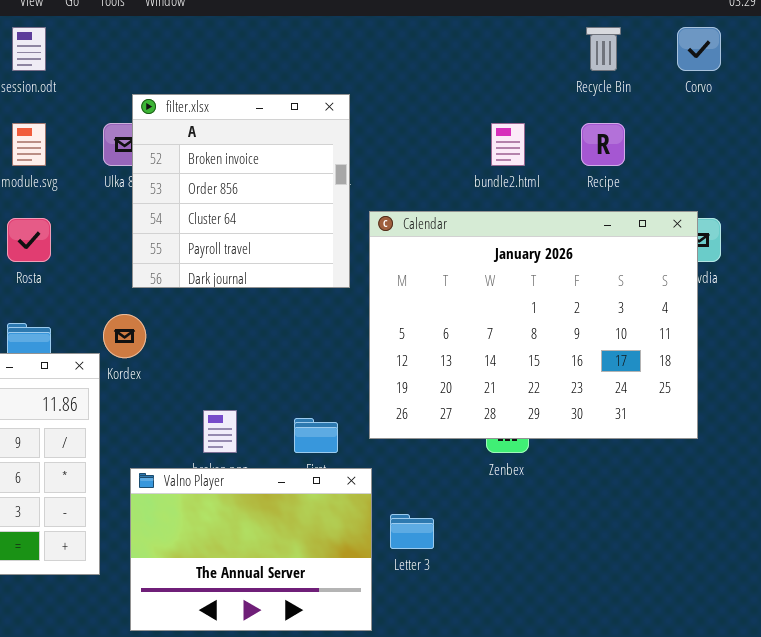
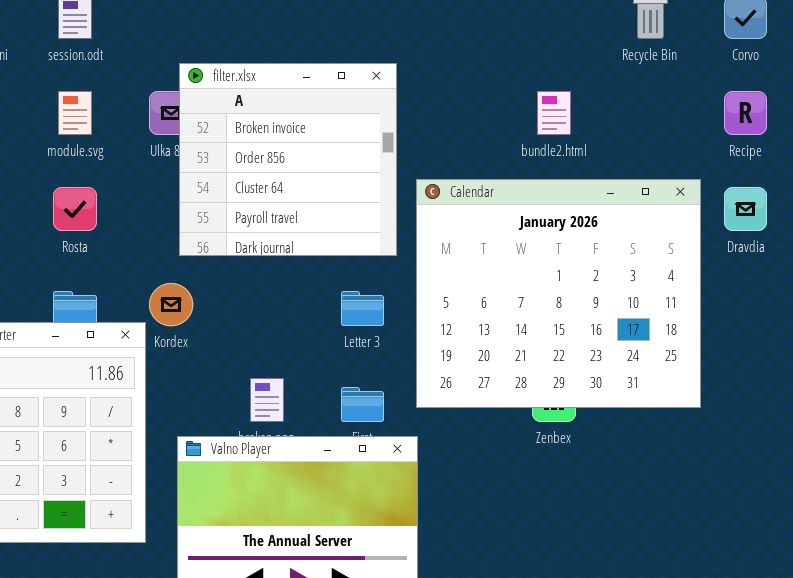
Recipe: [581,123,625,166] -> [724,91,767,135], moved
Calendar: [369,211,698,439] -> [416,179,701,408], resized
Letter 3: [390,514,434,549] -> [341,291,384,326], moved

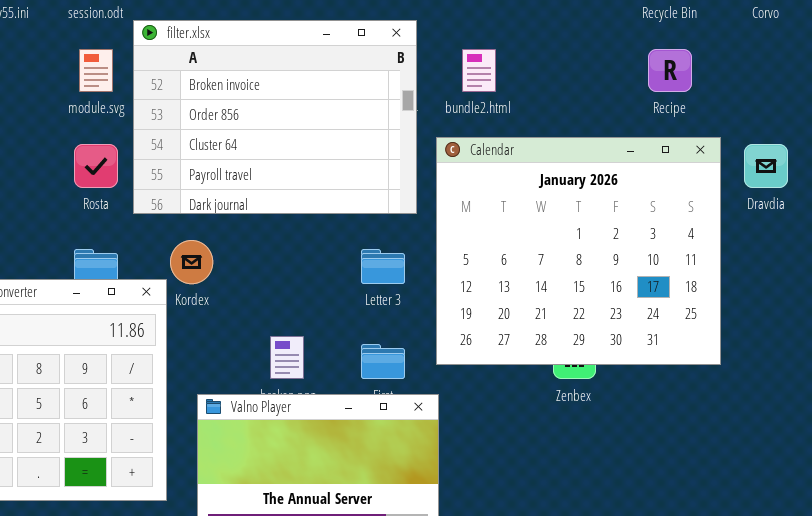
filter.xlsx: [179,63,397,256] -> [133,20,417,214], resized
bundle2.html: [537,91,571,135] -> [462,49,496,92], moved
Recipe: [724,91,767,135] -> [648,49,692,92], moved

